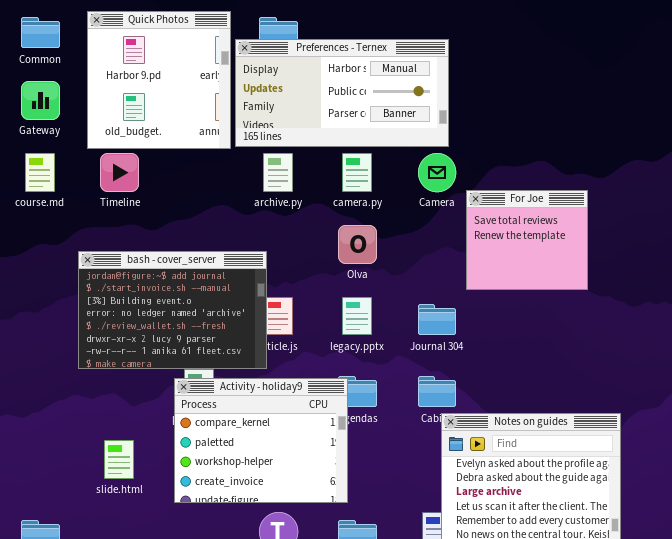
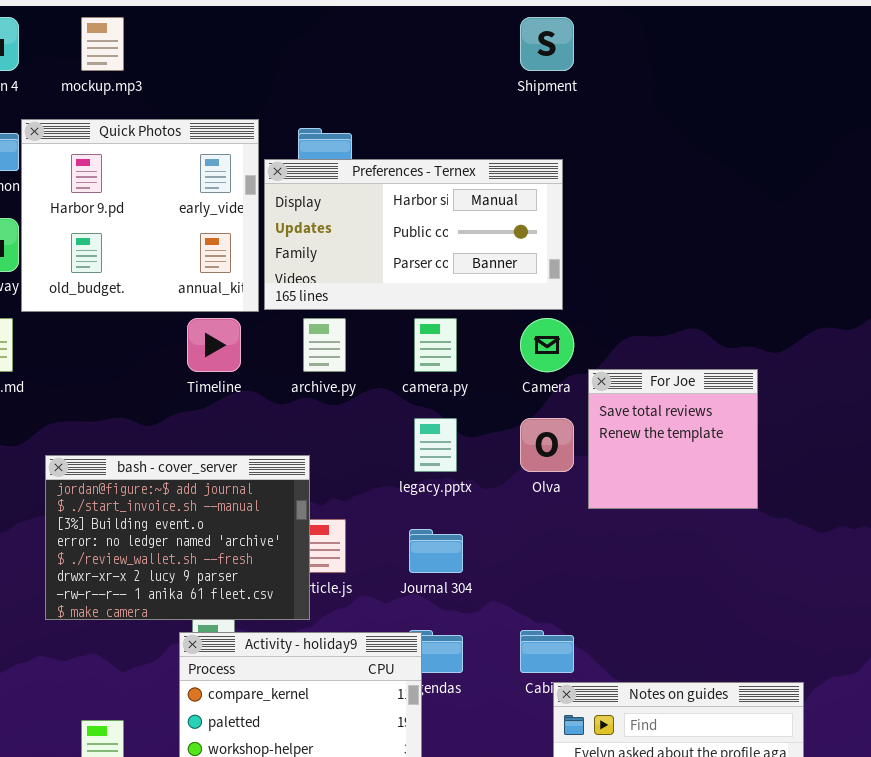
Quick Photos: [87,11,231,149] -> [21,119,259,312], resized
Timeline: [100,153,139,192] -> [187,318,241,372], moved
Olva: [338,225,377,264] -> [520,418,574,472], moved
legacy.pptx: [342,297,372,335] -> [414,418,457,472], moved
Journal 304: [418,304,456,335] -> [409,529,463,573], moved

